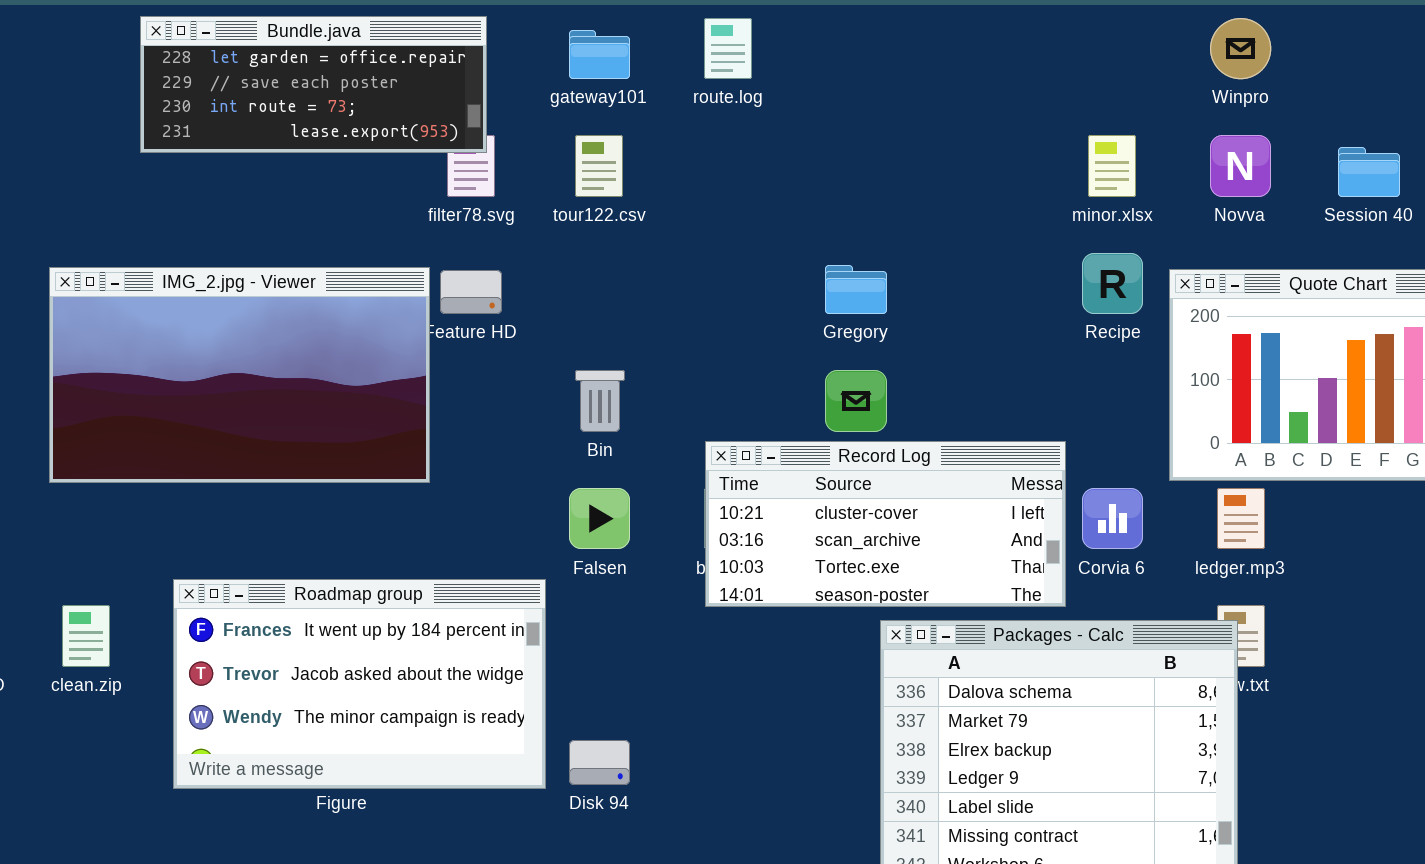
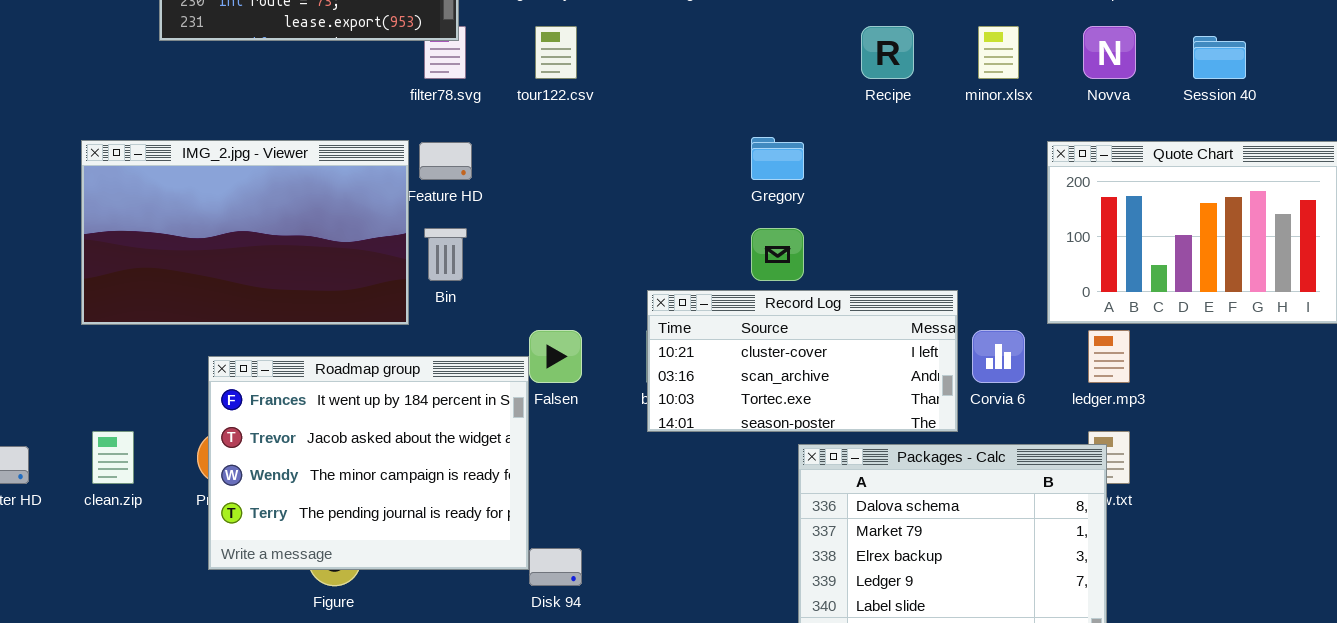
Recipe: [1082,253,1143,314] -> [861,26,914,79], moved
Bin: [575,370,625,432] -> [424,228,467,281], moved
Roadmap group: [173,579,546,789] -> [208,356,529,570], moved, resized

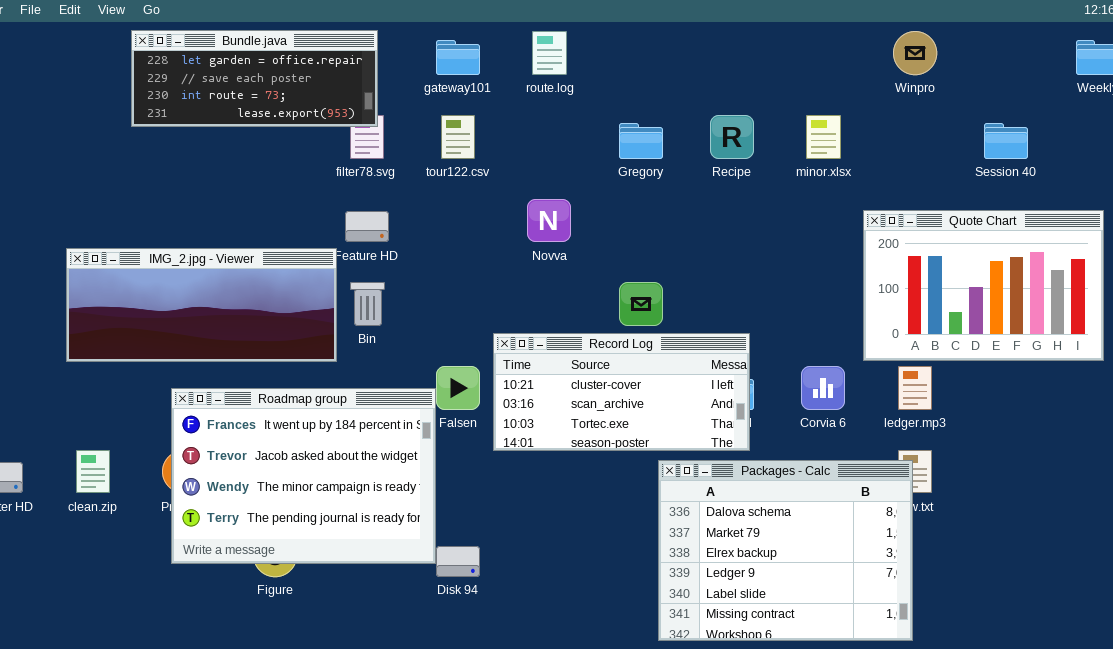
Novva: [1083,26,1136,79] -> [527,199,571,242], moved
Gregory: [751,137,804,180] -> [619,123,663,159], moved
IMG_2.jpg - Viewer: [81,140,409,325] -> [66,248,337,362], resized
Record Log: [647,290,958,432] -> [493,333,750,451], moved

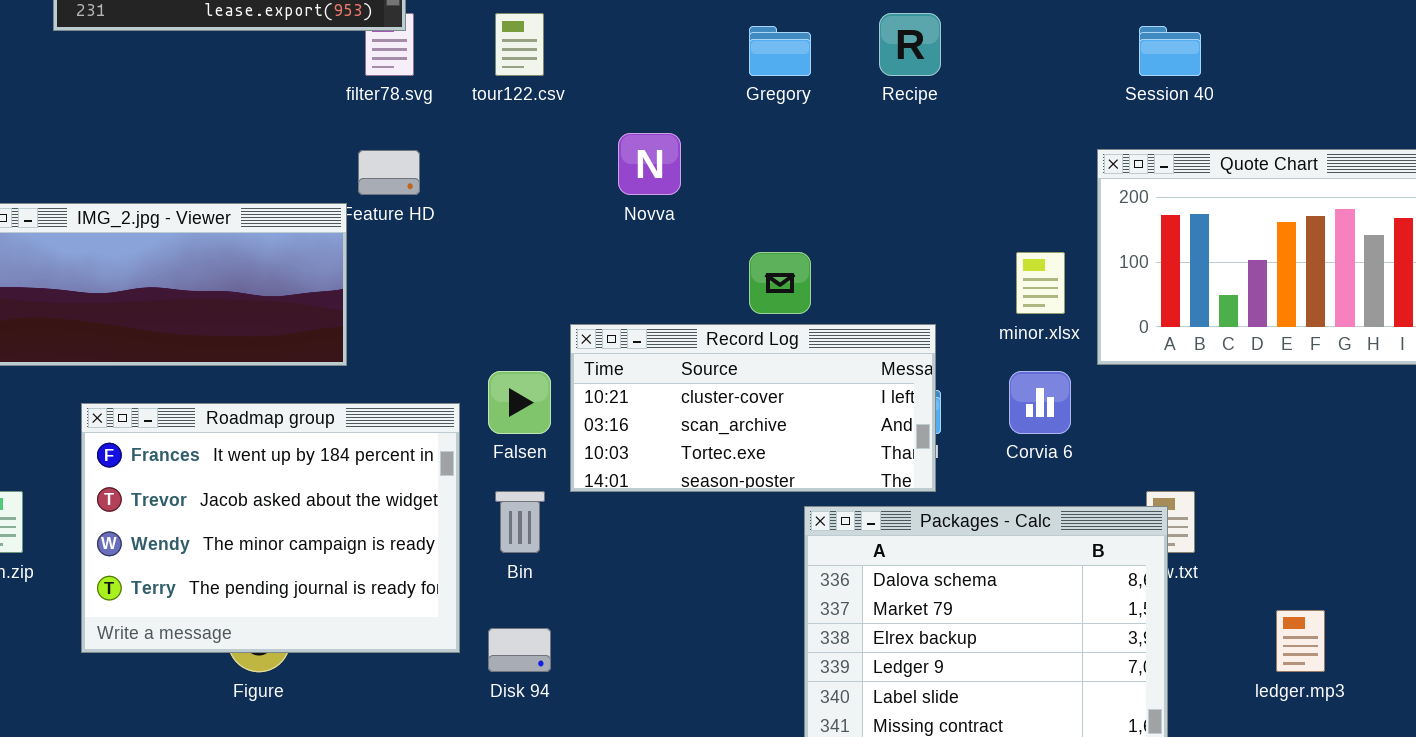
minor.xlsx: [806,115,841,159] -> [1016,252,1065,314], moved
Session 40: [984,123,1028,159] -> [1139,26,1201,76], moved
Bin: [350,282,385,326] -> [495,491,545,553], moved
ledger.mp3: [898,366,932,410] -> [1276,610,1325,672], moved
Roadmap group: [171,388,436,564] -> [81,403,460,653], moved

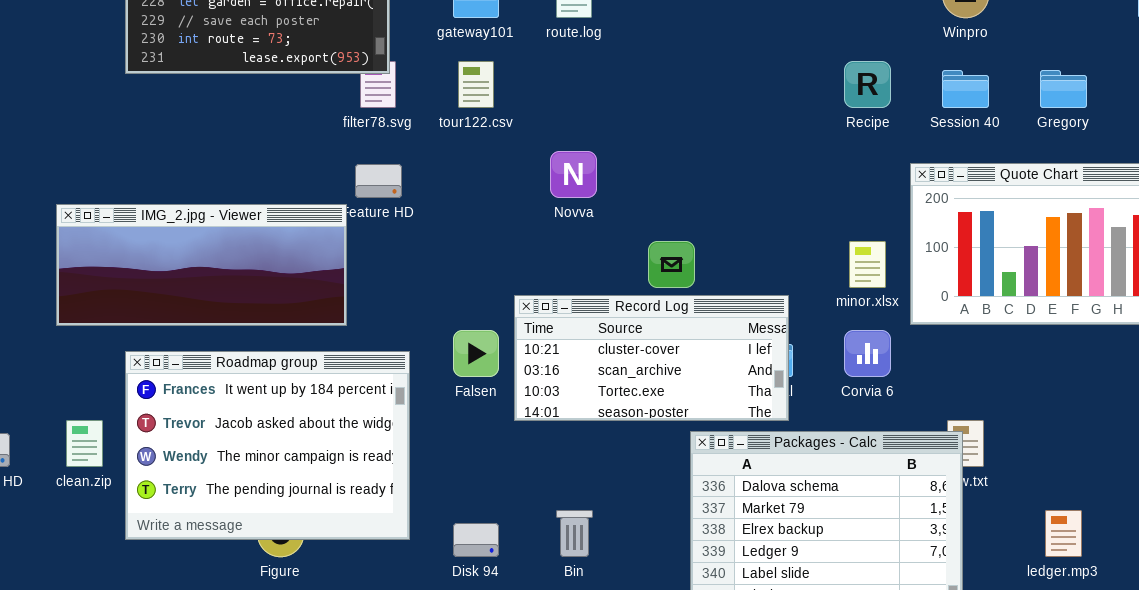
Recipe: [879,13,941,76] -> [844,61,891,108], moved
Gregory: [749,26,811,76] -> [1040,70,1087,108], moved
Roadmap group: [81,403,460,653] -> [125,351,410,540], moved
Bin: [495,491,545,553] -> [556,510,593,557], moved

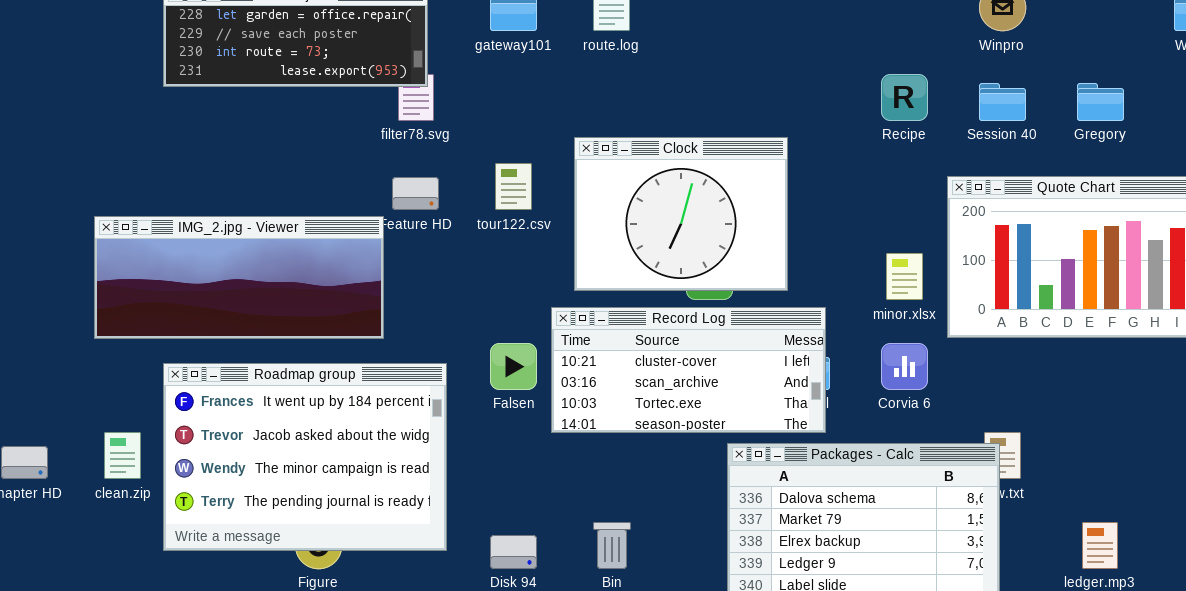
tour122.csv: [458,61,494,108] -> [495,163,532,210], moved
Clock: none -> [574,137,788,291], opened

